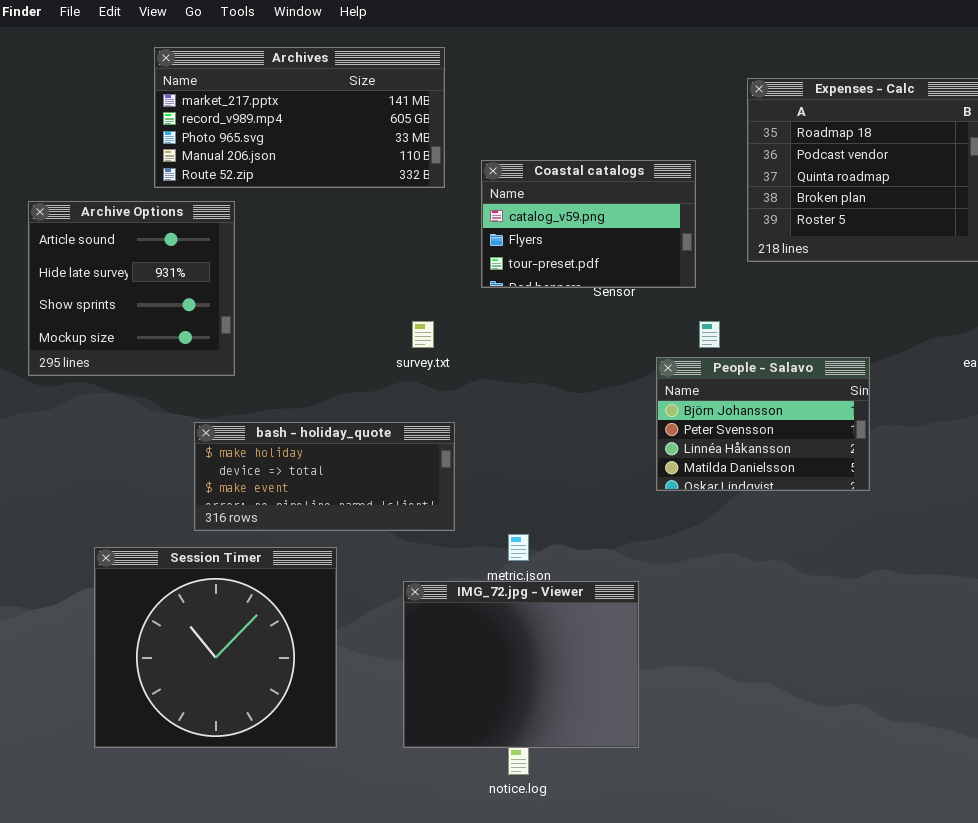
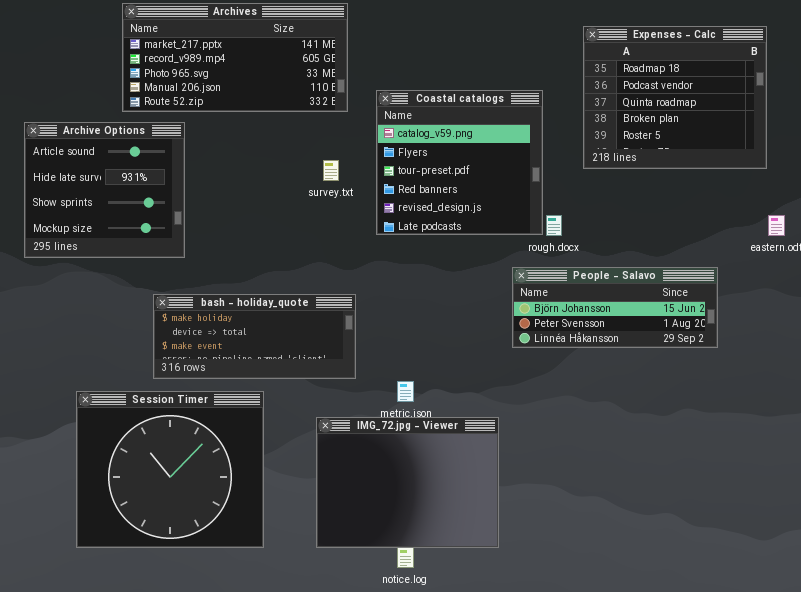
Coastal catalogs: [481,160,696,288] -> [376,90,543,235], resized
survey.txt: [412,321,434,348] -> [323,160,339,181], moved
People - Salavo: [656,357,870,491] -> [512,267,718,348], resized

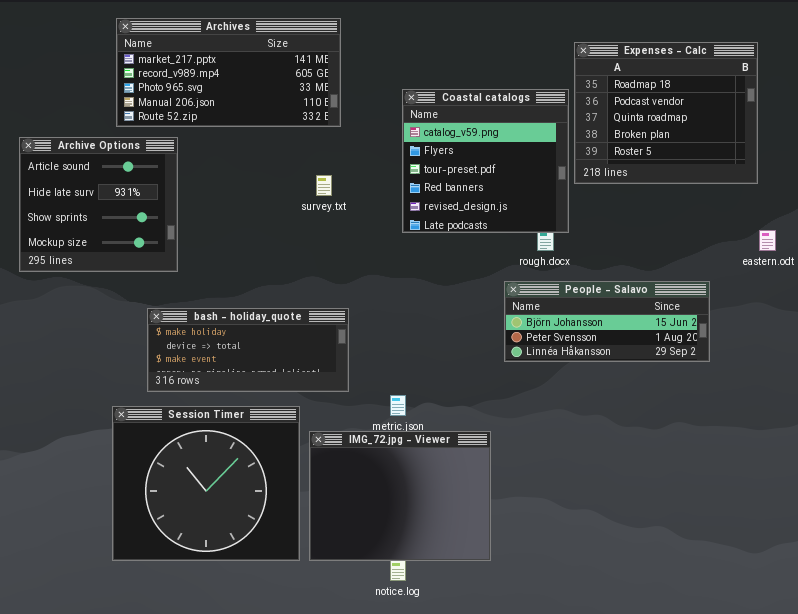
Coastal catalogs: [376,90,543,235] -> [402,89,569,233], moved
Session Timer: [76,391,264,548] -> [112,406,300,561], moved

